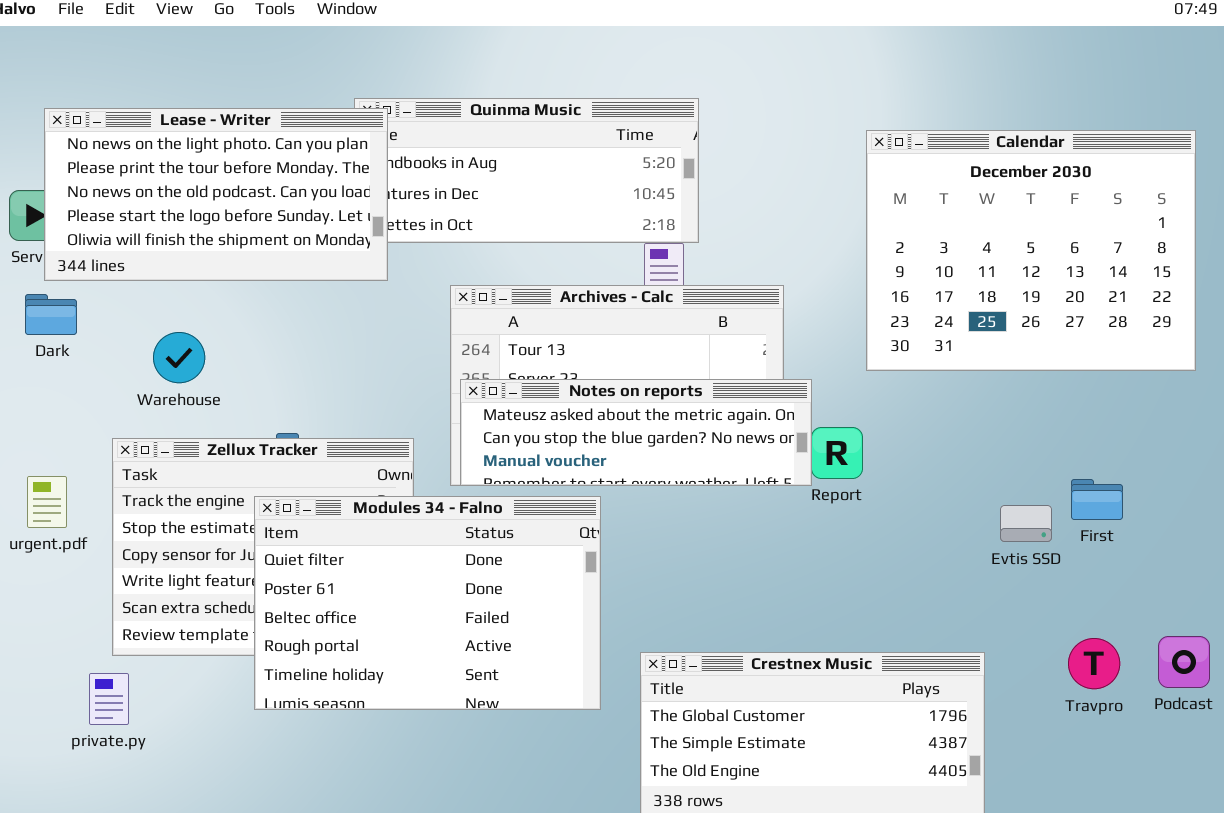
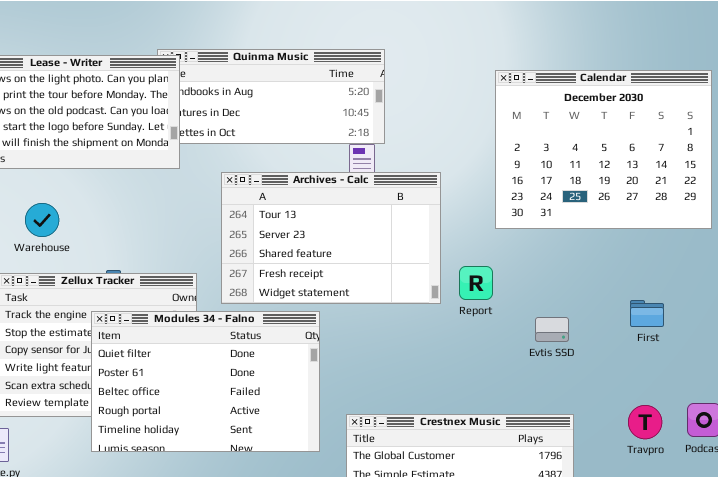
Notes on reports: [460,379,812,486] -> none, closed
Evtis SSD: [1000,505,1052,542] -> [535,317,569,342], moved

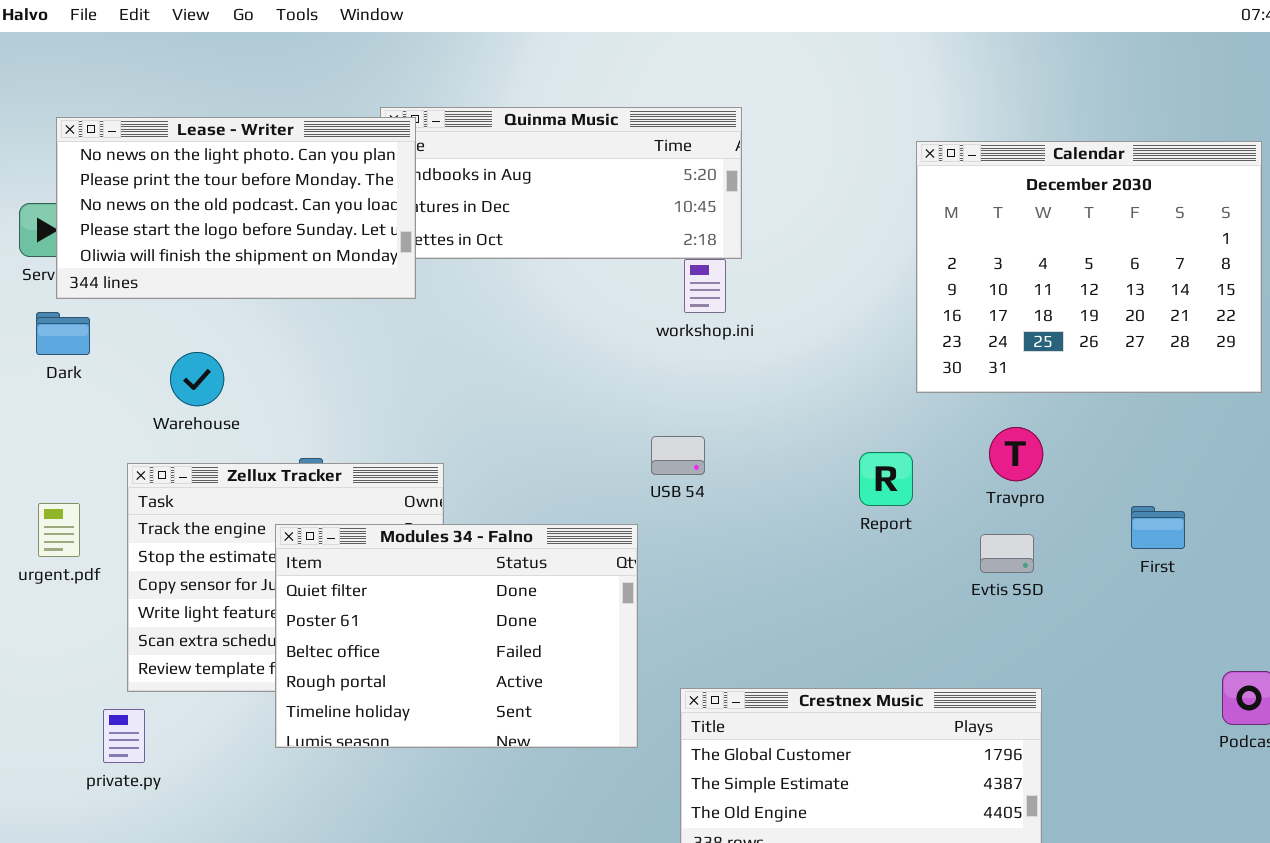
Archives - Calc: [221,172,441,304] -> none, closed
Travpro: [628,405,662,439] -> [989,427,1043,481], moved

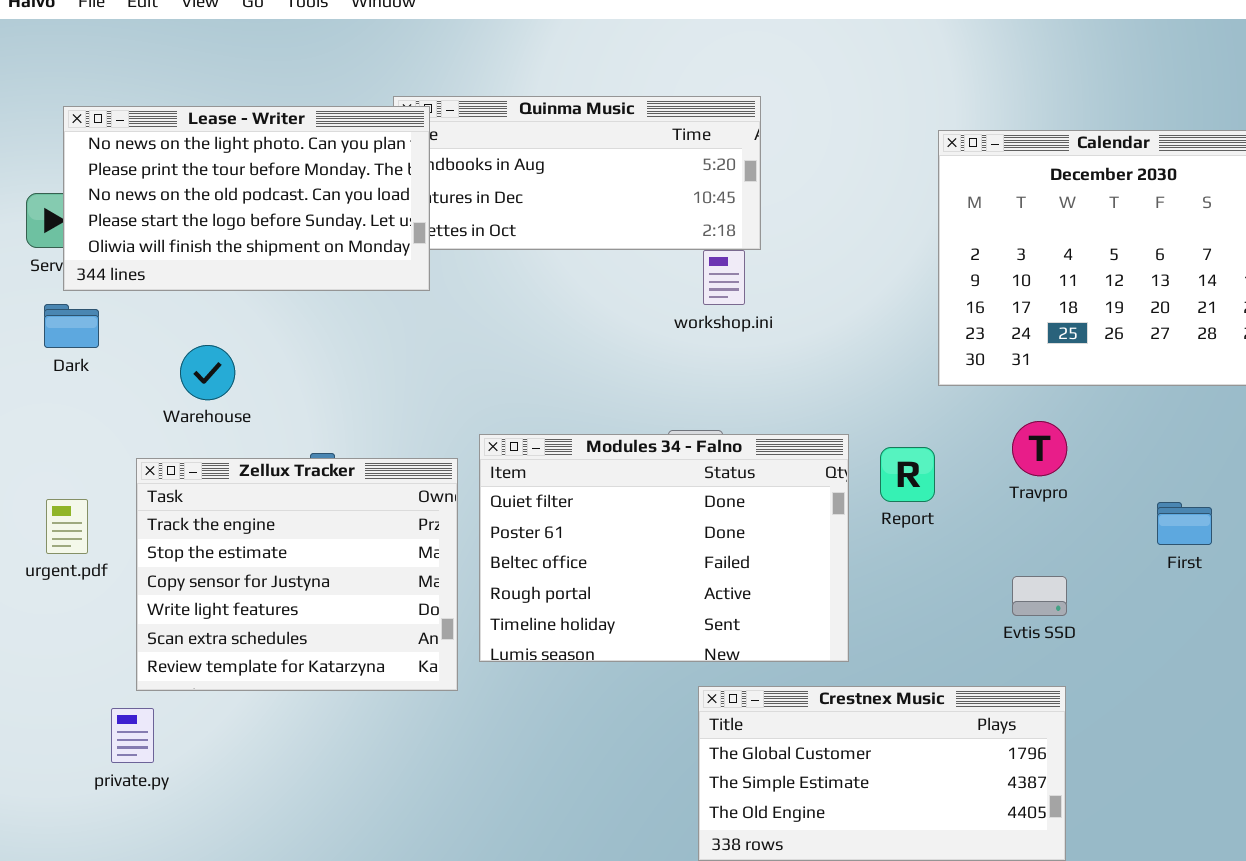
Modules 34 - Falno: [275,524,638,748] -> [479,434,849,662], moved
Evtis SSD: [980,534,1034,573] -> [1012,576,1067,616], moved

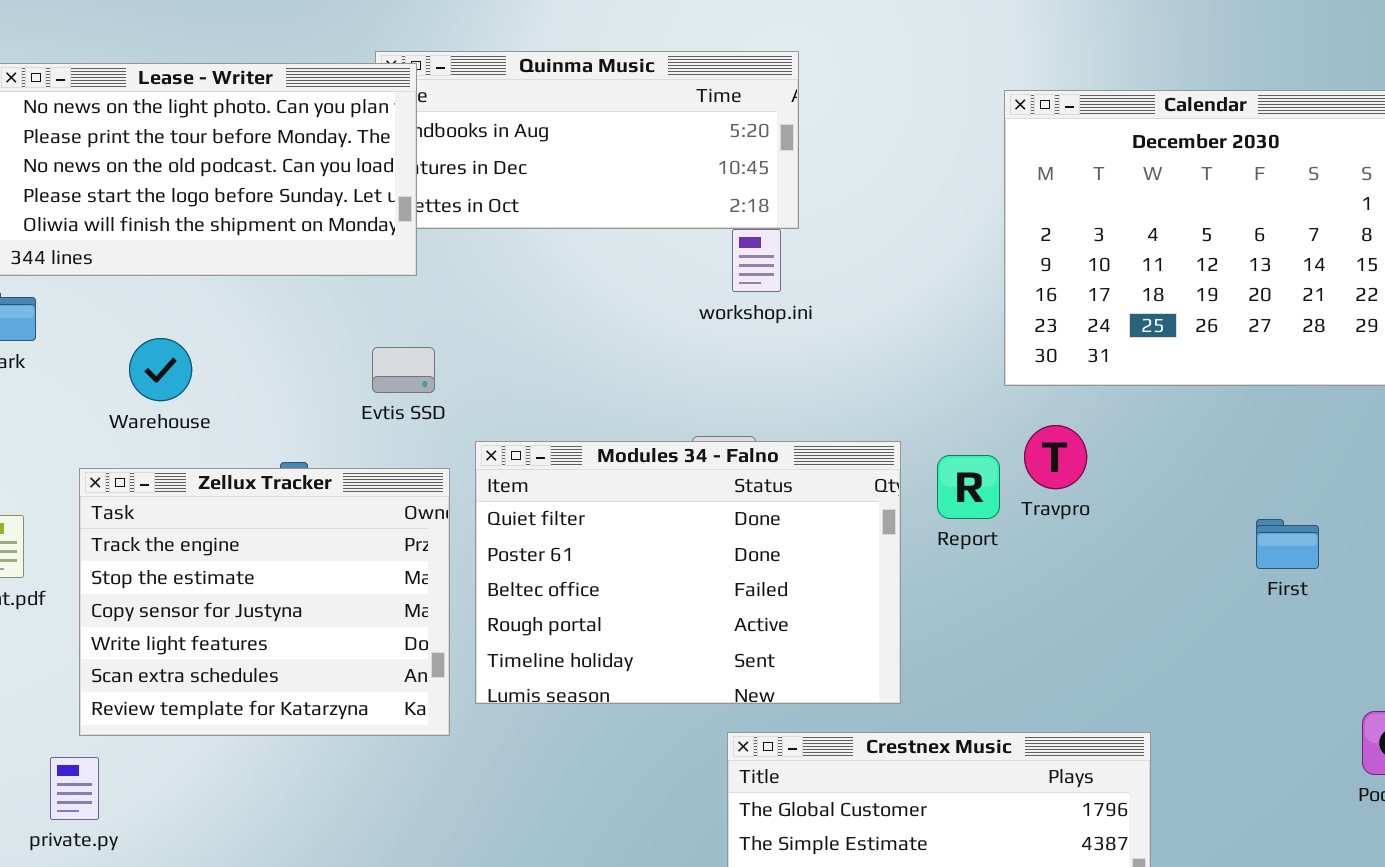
Travpro: [1012,421,1067,476] -> [1024,425,1087,489], moved
Evtis SSD: [1012,576,1067,616] -> [372,347,435,393], moved

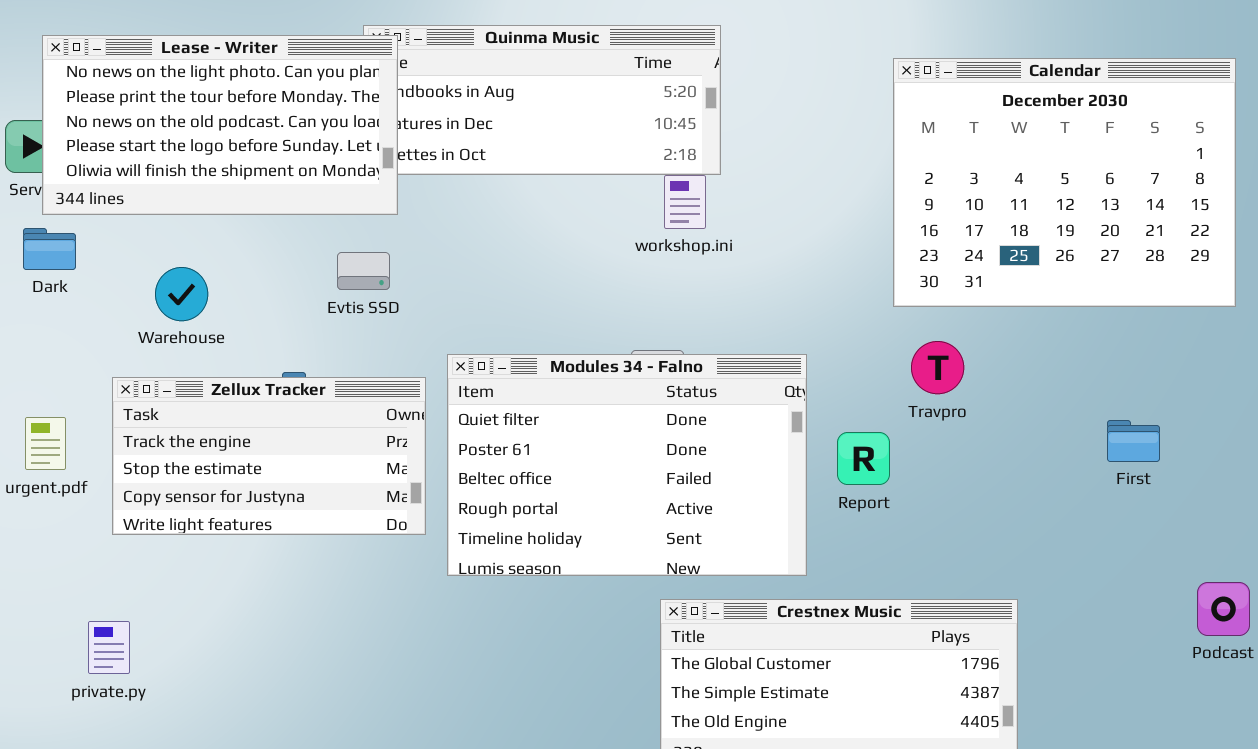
Evtis SSD: [372,347,435,393] -> [337,252,390,290], moved
Report: [937,455,1000,519] -> [837,432,890,485], moved
Zellux Tracker: [79,468,450,736] -> [112,377,426,535], resized

